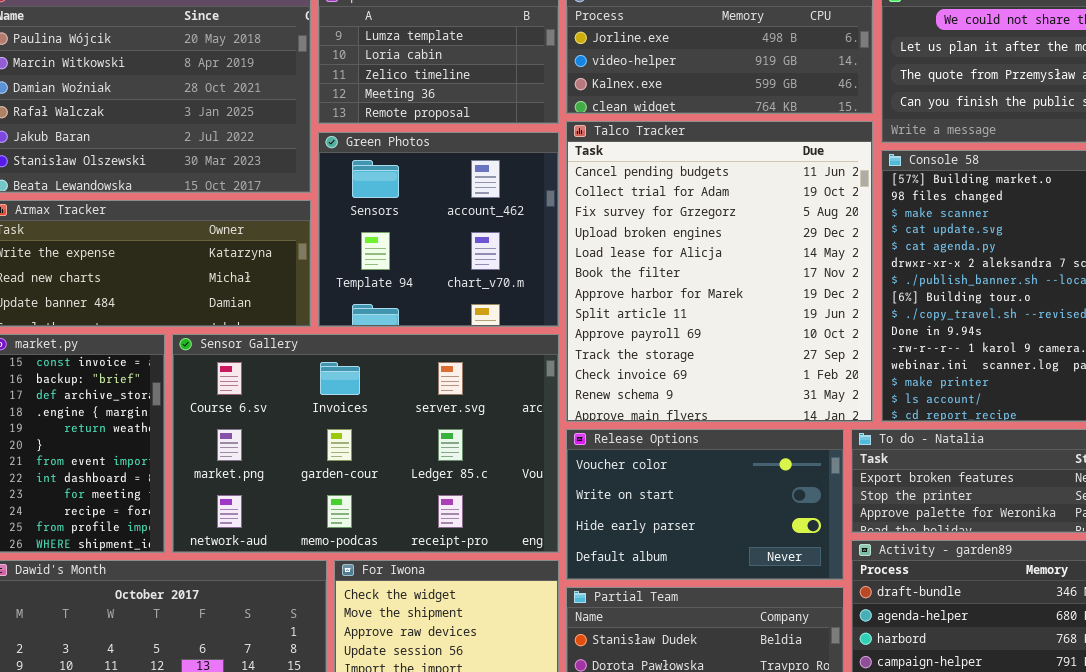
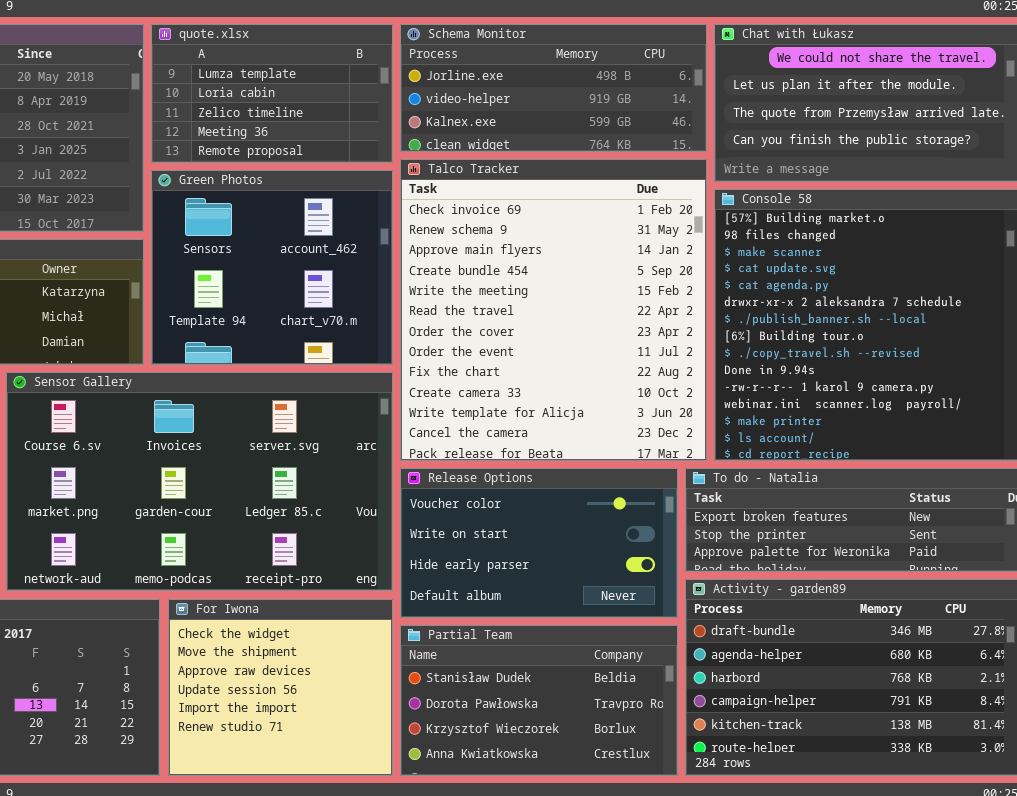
Talco Tracker: [566,121,873,422] -> [400,159,707,461], scrolled down 10 rows

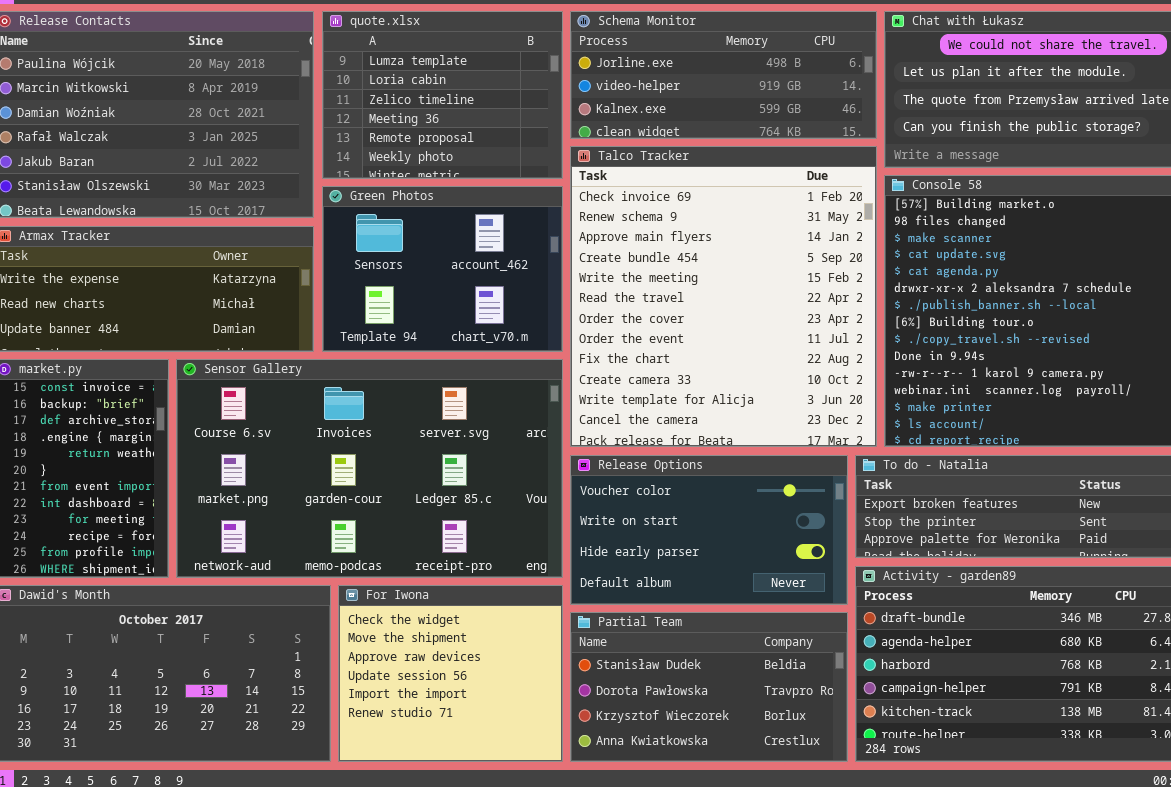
quote.xlsx: [151,24,393,163] -> [322,11,563,179], resized
Green Photos: [151,170,393,365] -> [322,186,563,352], resized

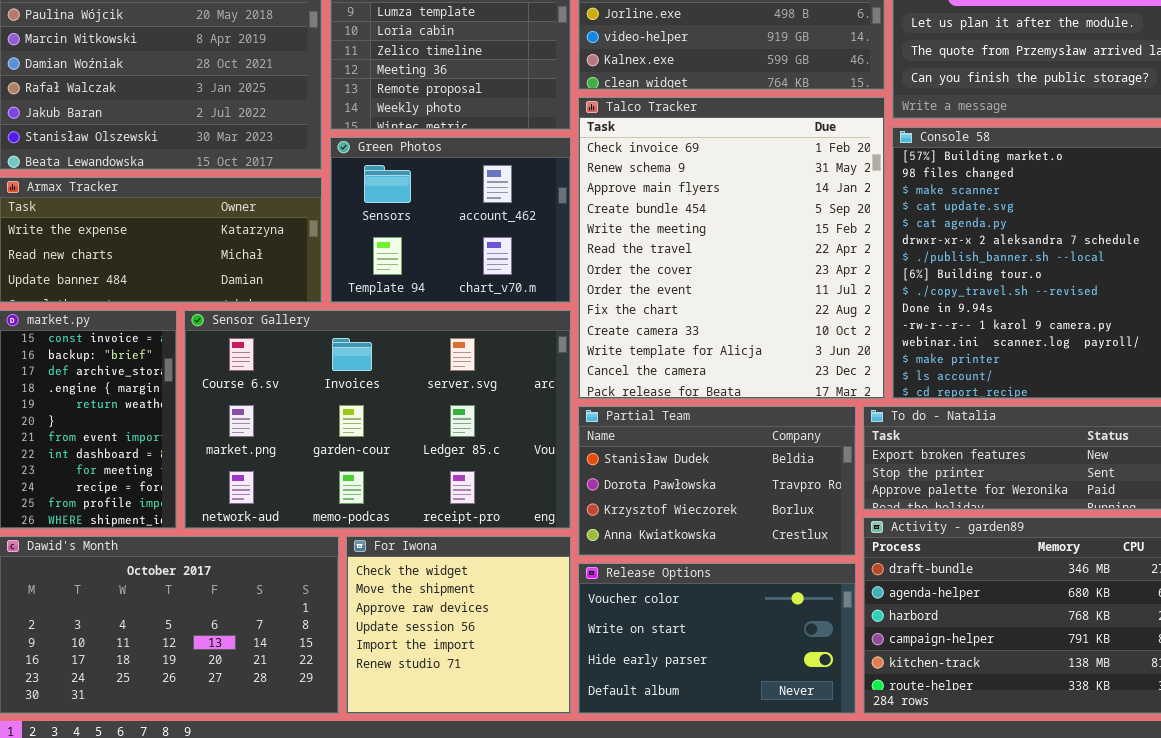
Release Options: [570,455,848,605] -> [578,563,856,714], moved
Partial Team: [570,612,848,762] -> [578,406,856,556], moved

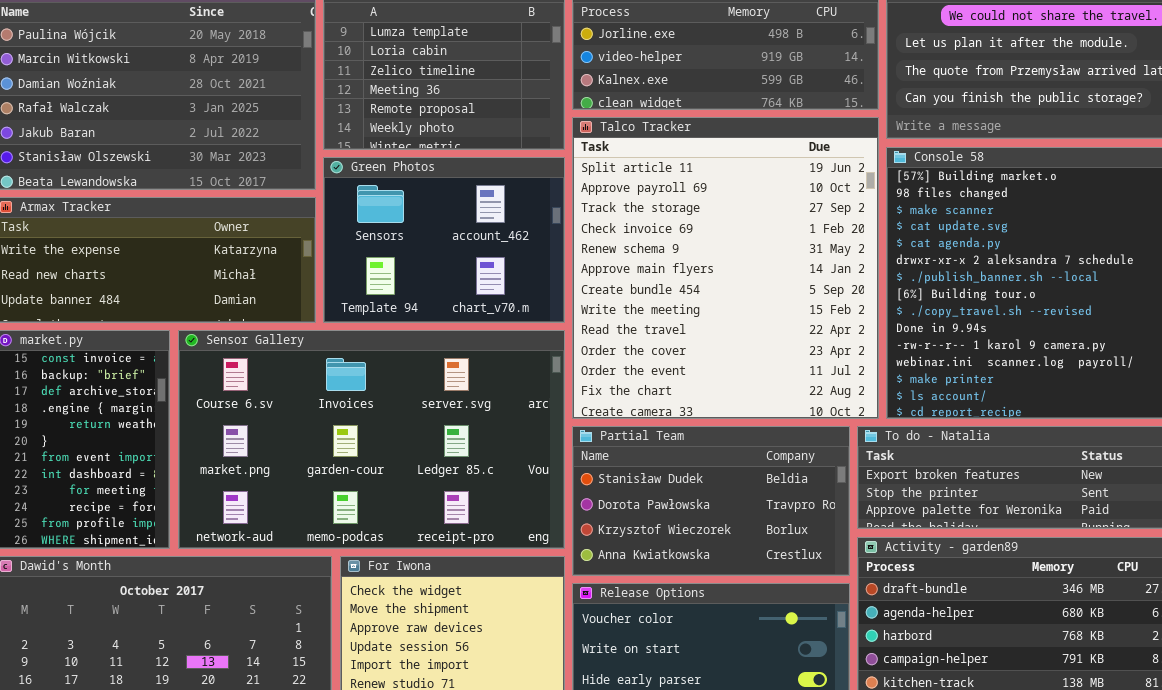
Talco Tracker: [578,97,885,399] -> [572,117,879,419], scrolled up 3 rows

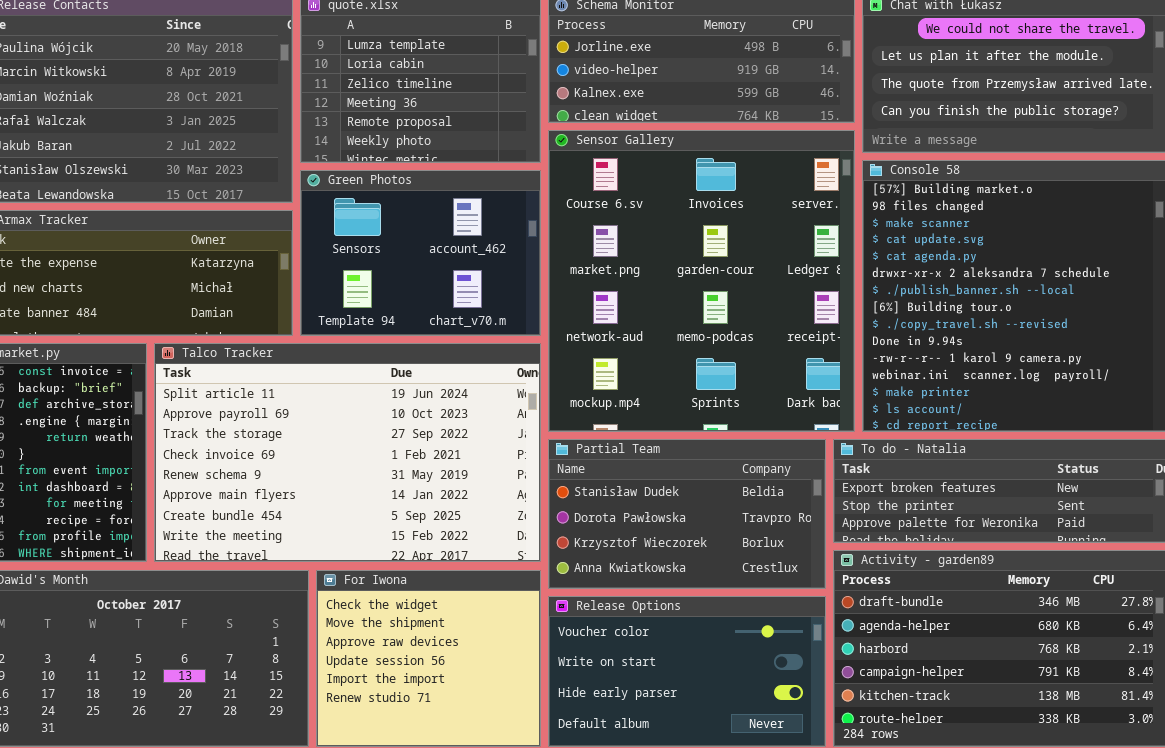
Talco Tracker: [572,117,879,419] -> [154,343,541,562], moved, resized
Sensor Gallery: [178,330,565,549] -> [548,130,855,432], moved, resized

